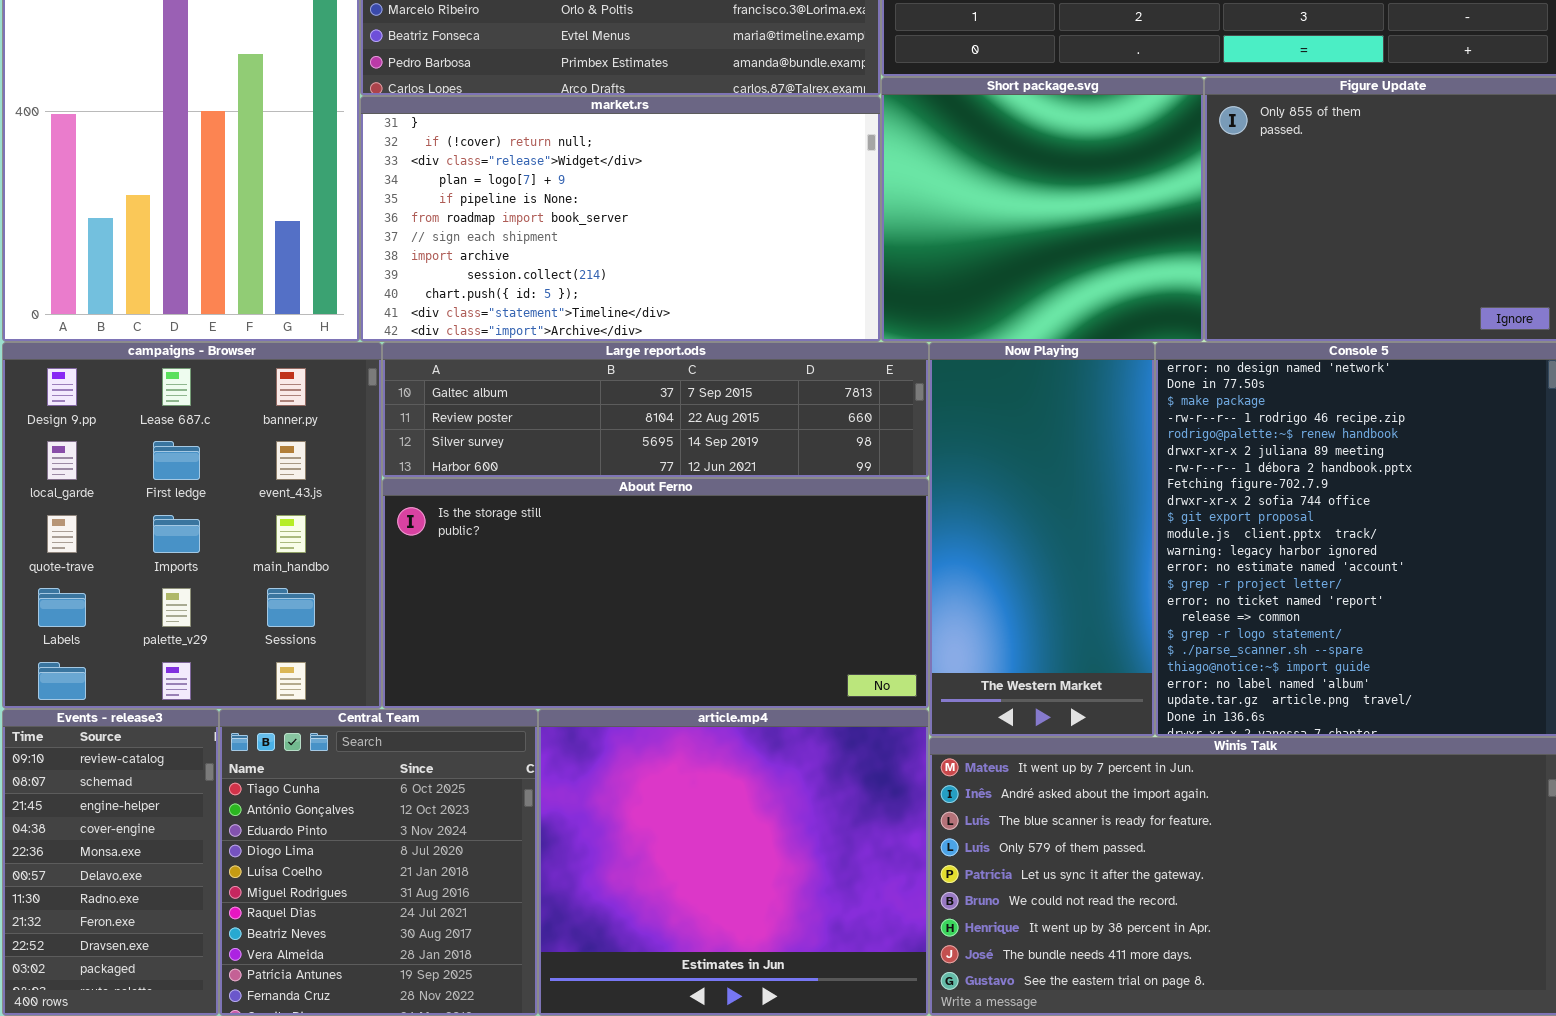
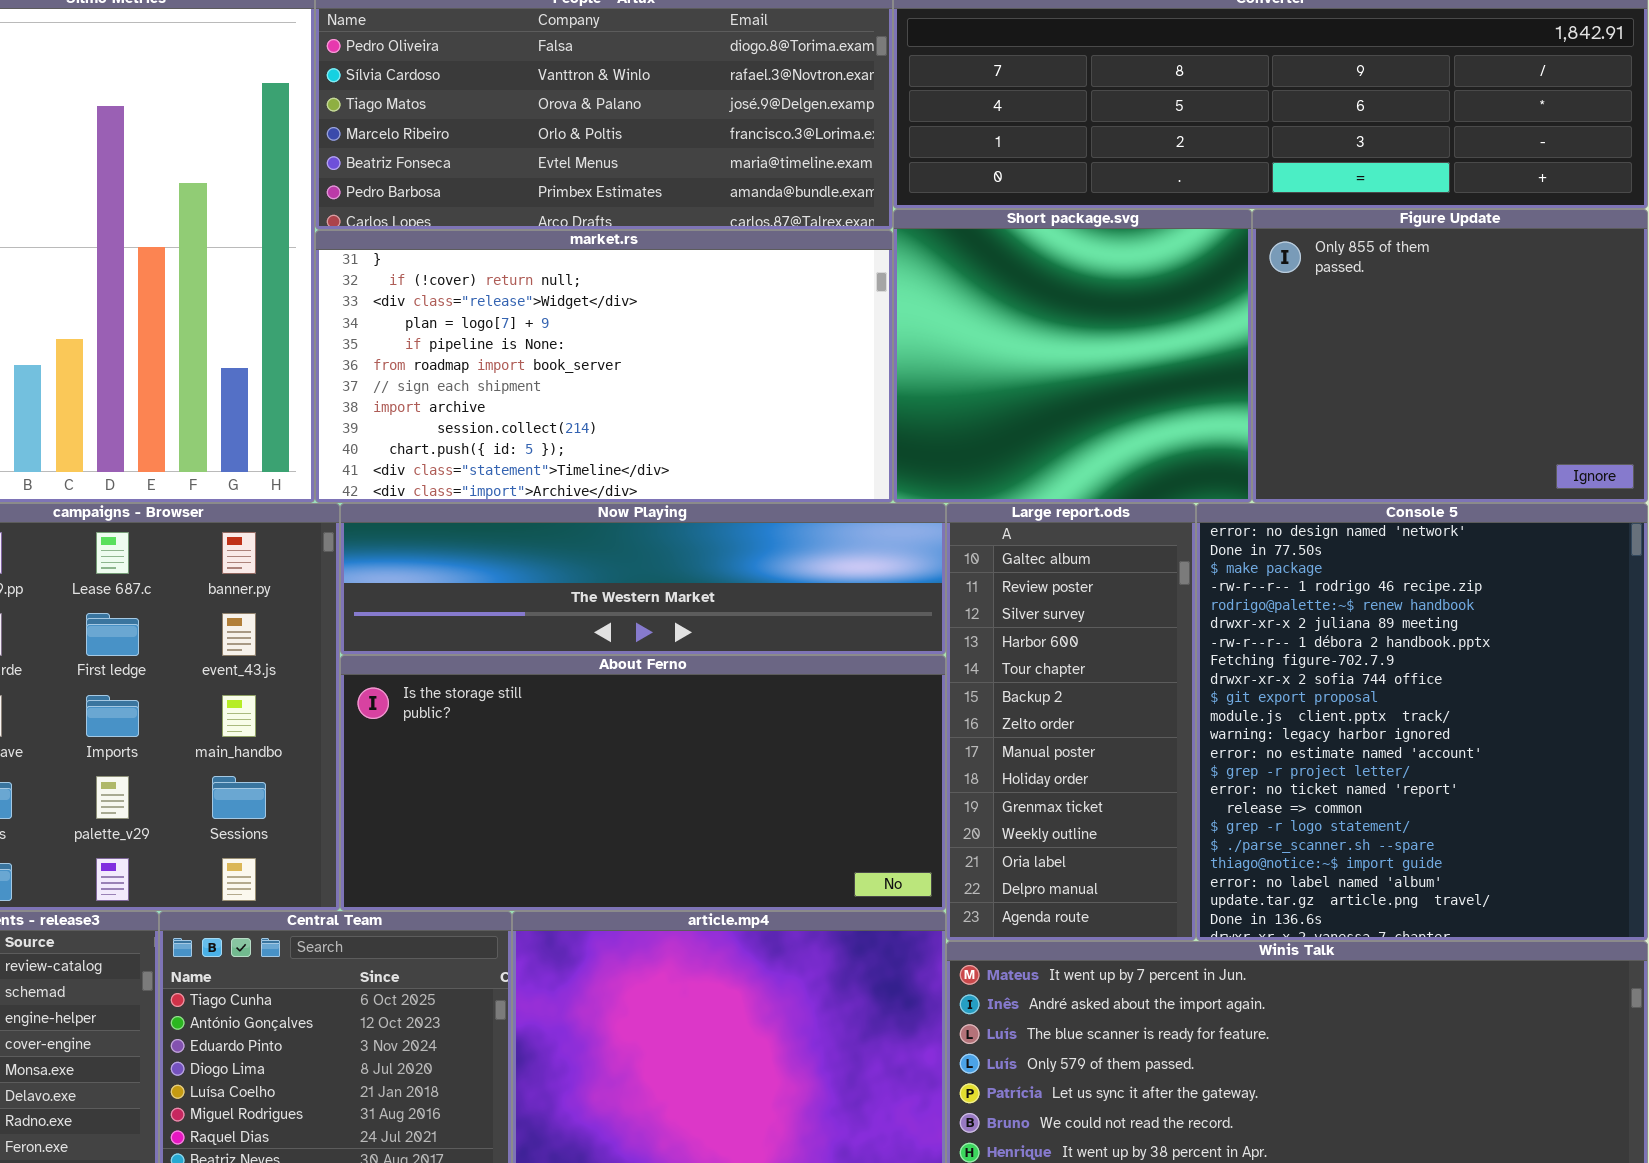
Large report.ods: [382,342,929,478] -> [946,503,1196,941], moved, resized
Now Playing: [929,342,1155,737] -> [340,503,946,655], moved, resized

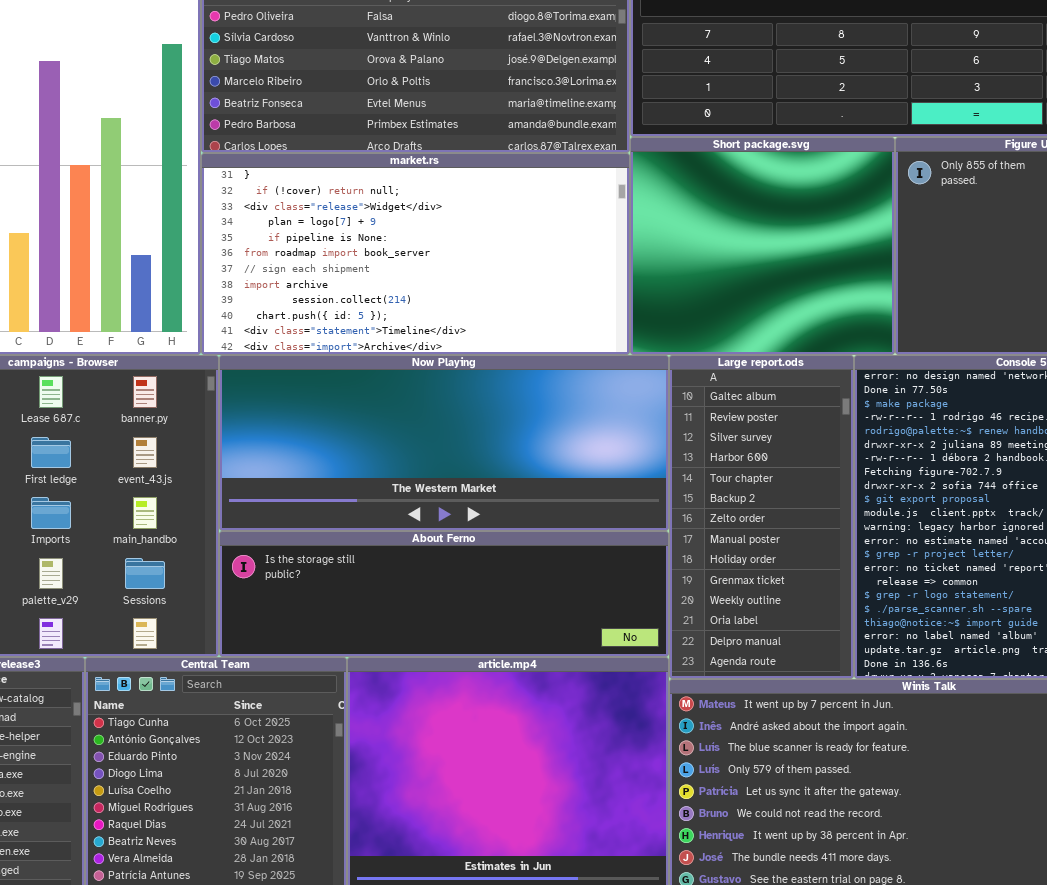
Now Playing: [340,503,946,655] -> [219,355,669,531], resized
About Ferno: [340,655,946,911] -> [219,531,669,657], resized

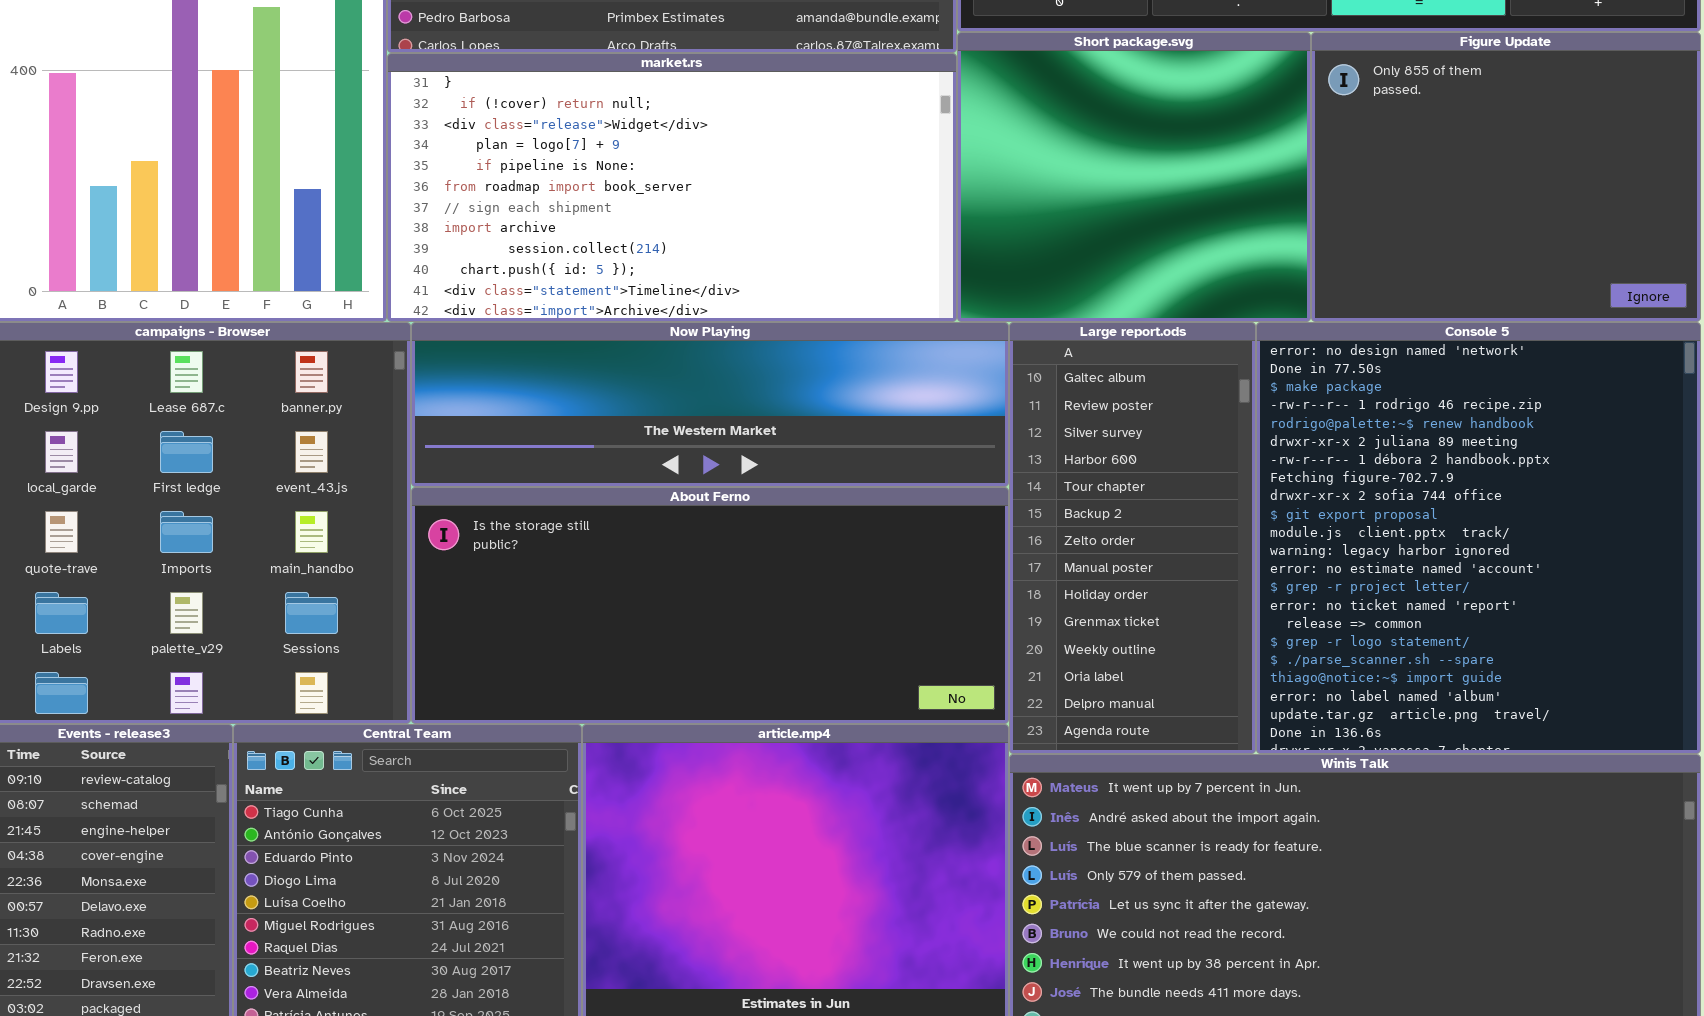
Now Playing: [219,355,669,531] -> [411,322,1009,487], resized
About Ferno: [219,531,669,657] -> [411,487,1009,724], resized

